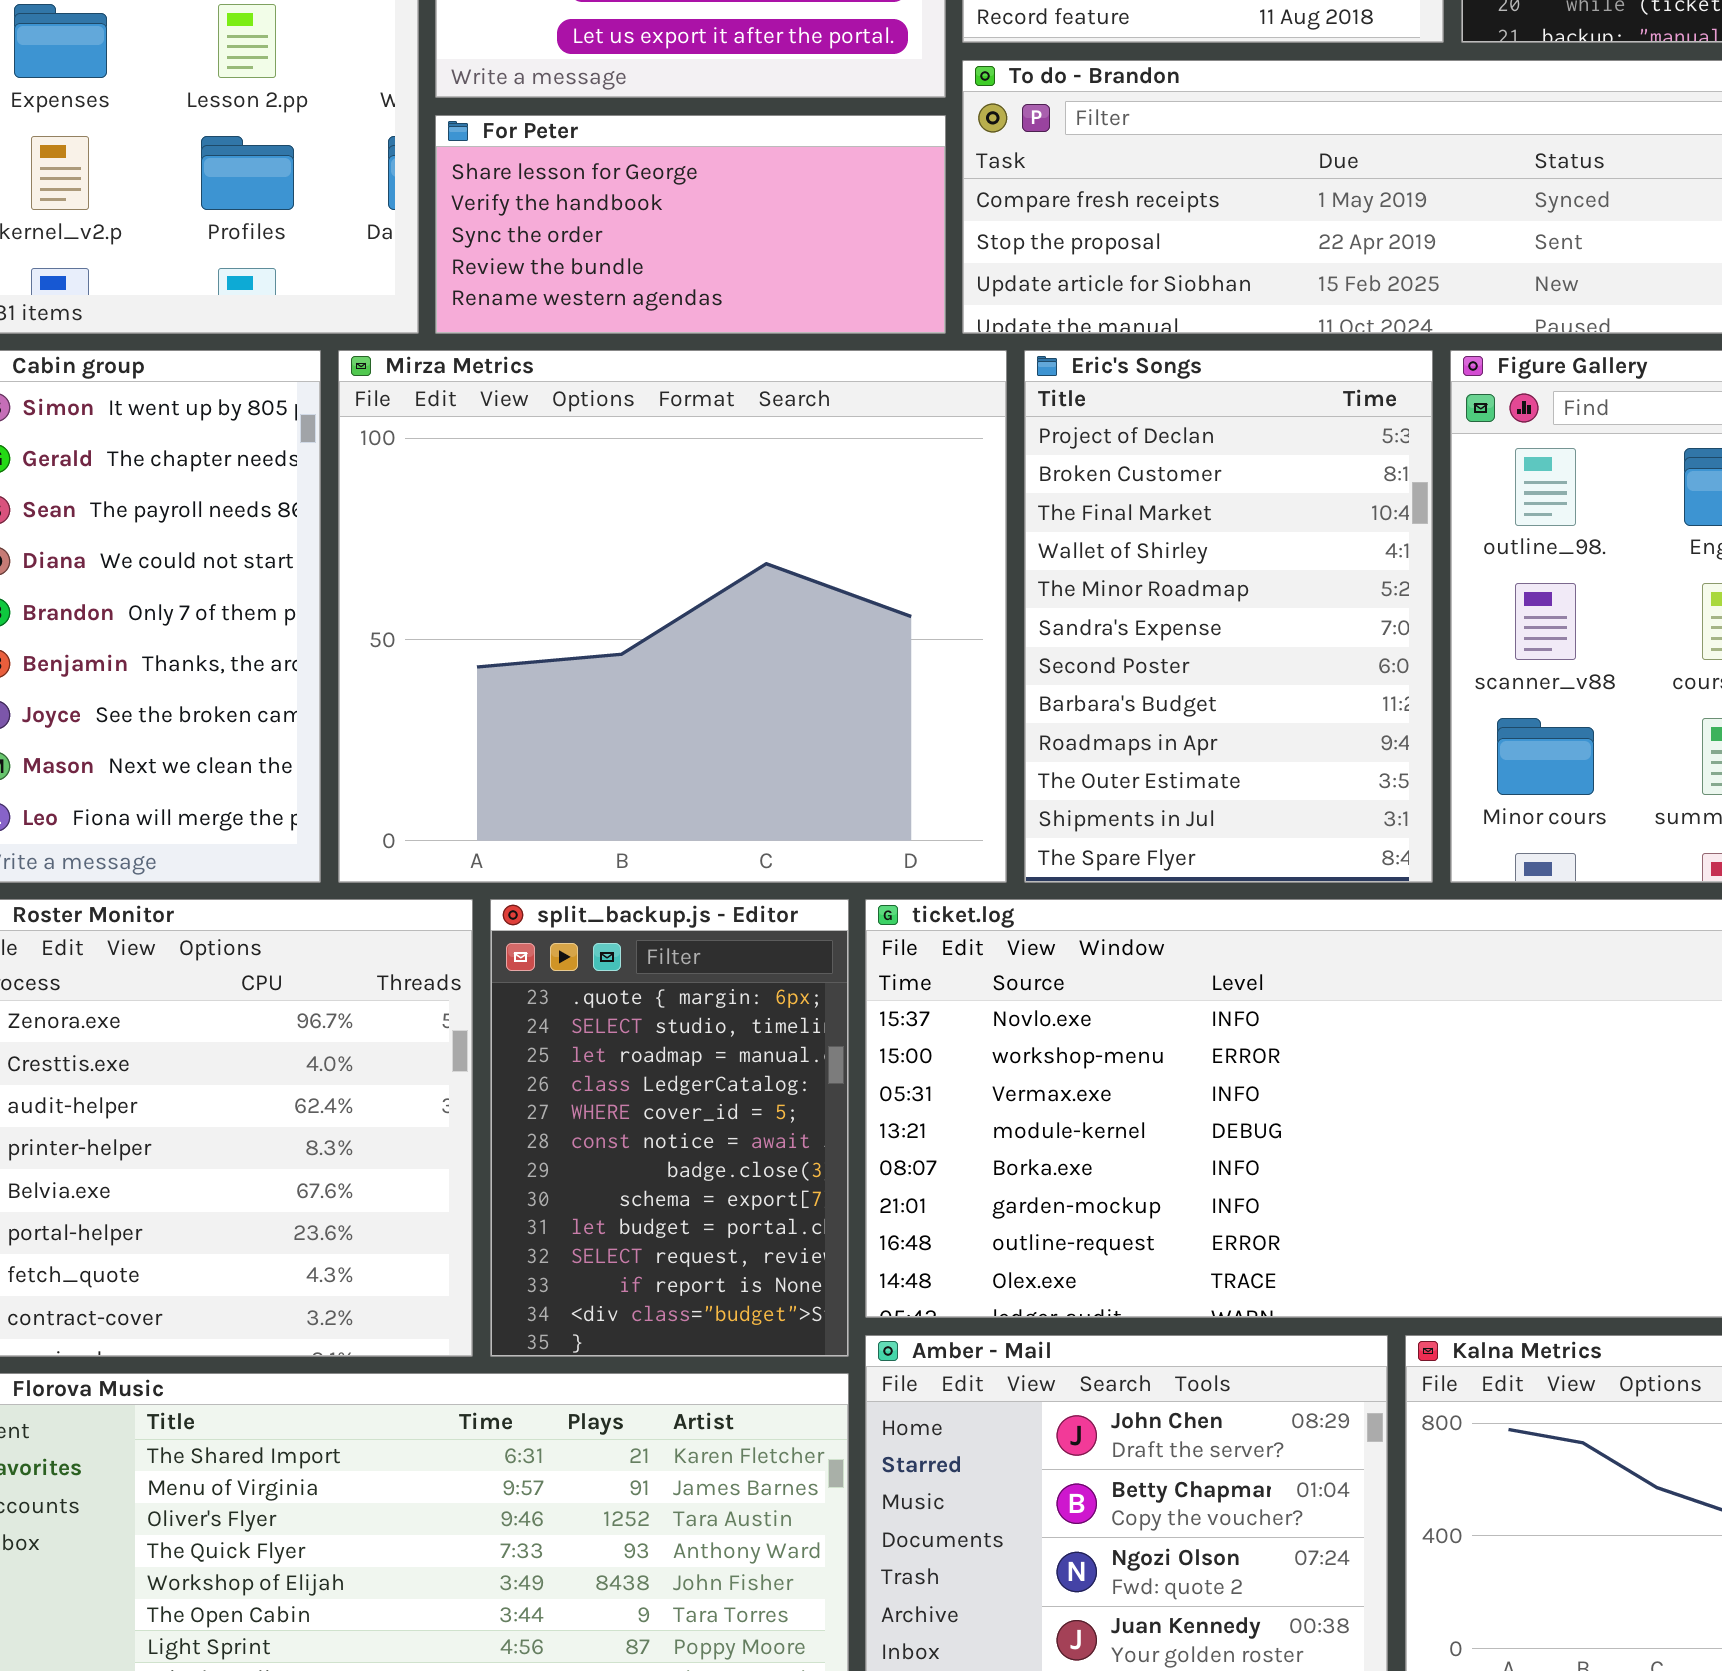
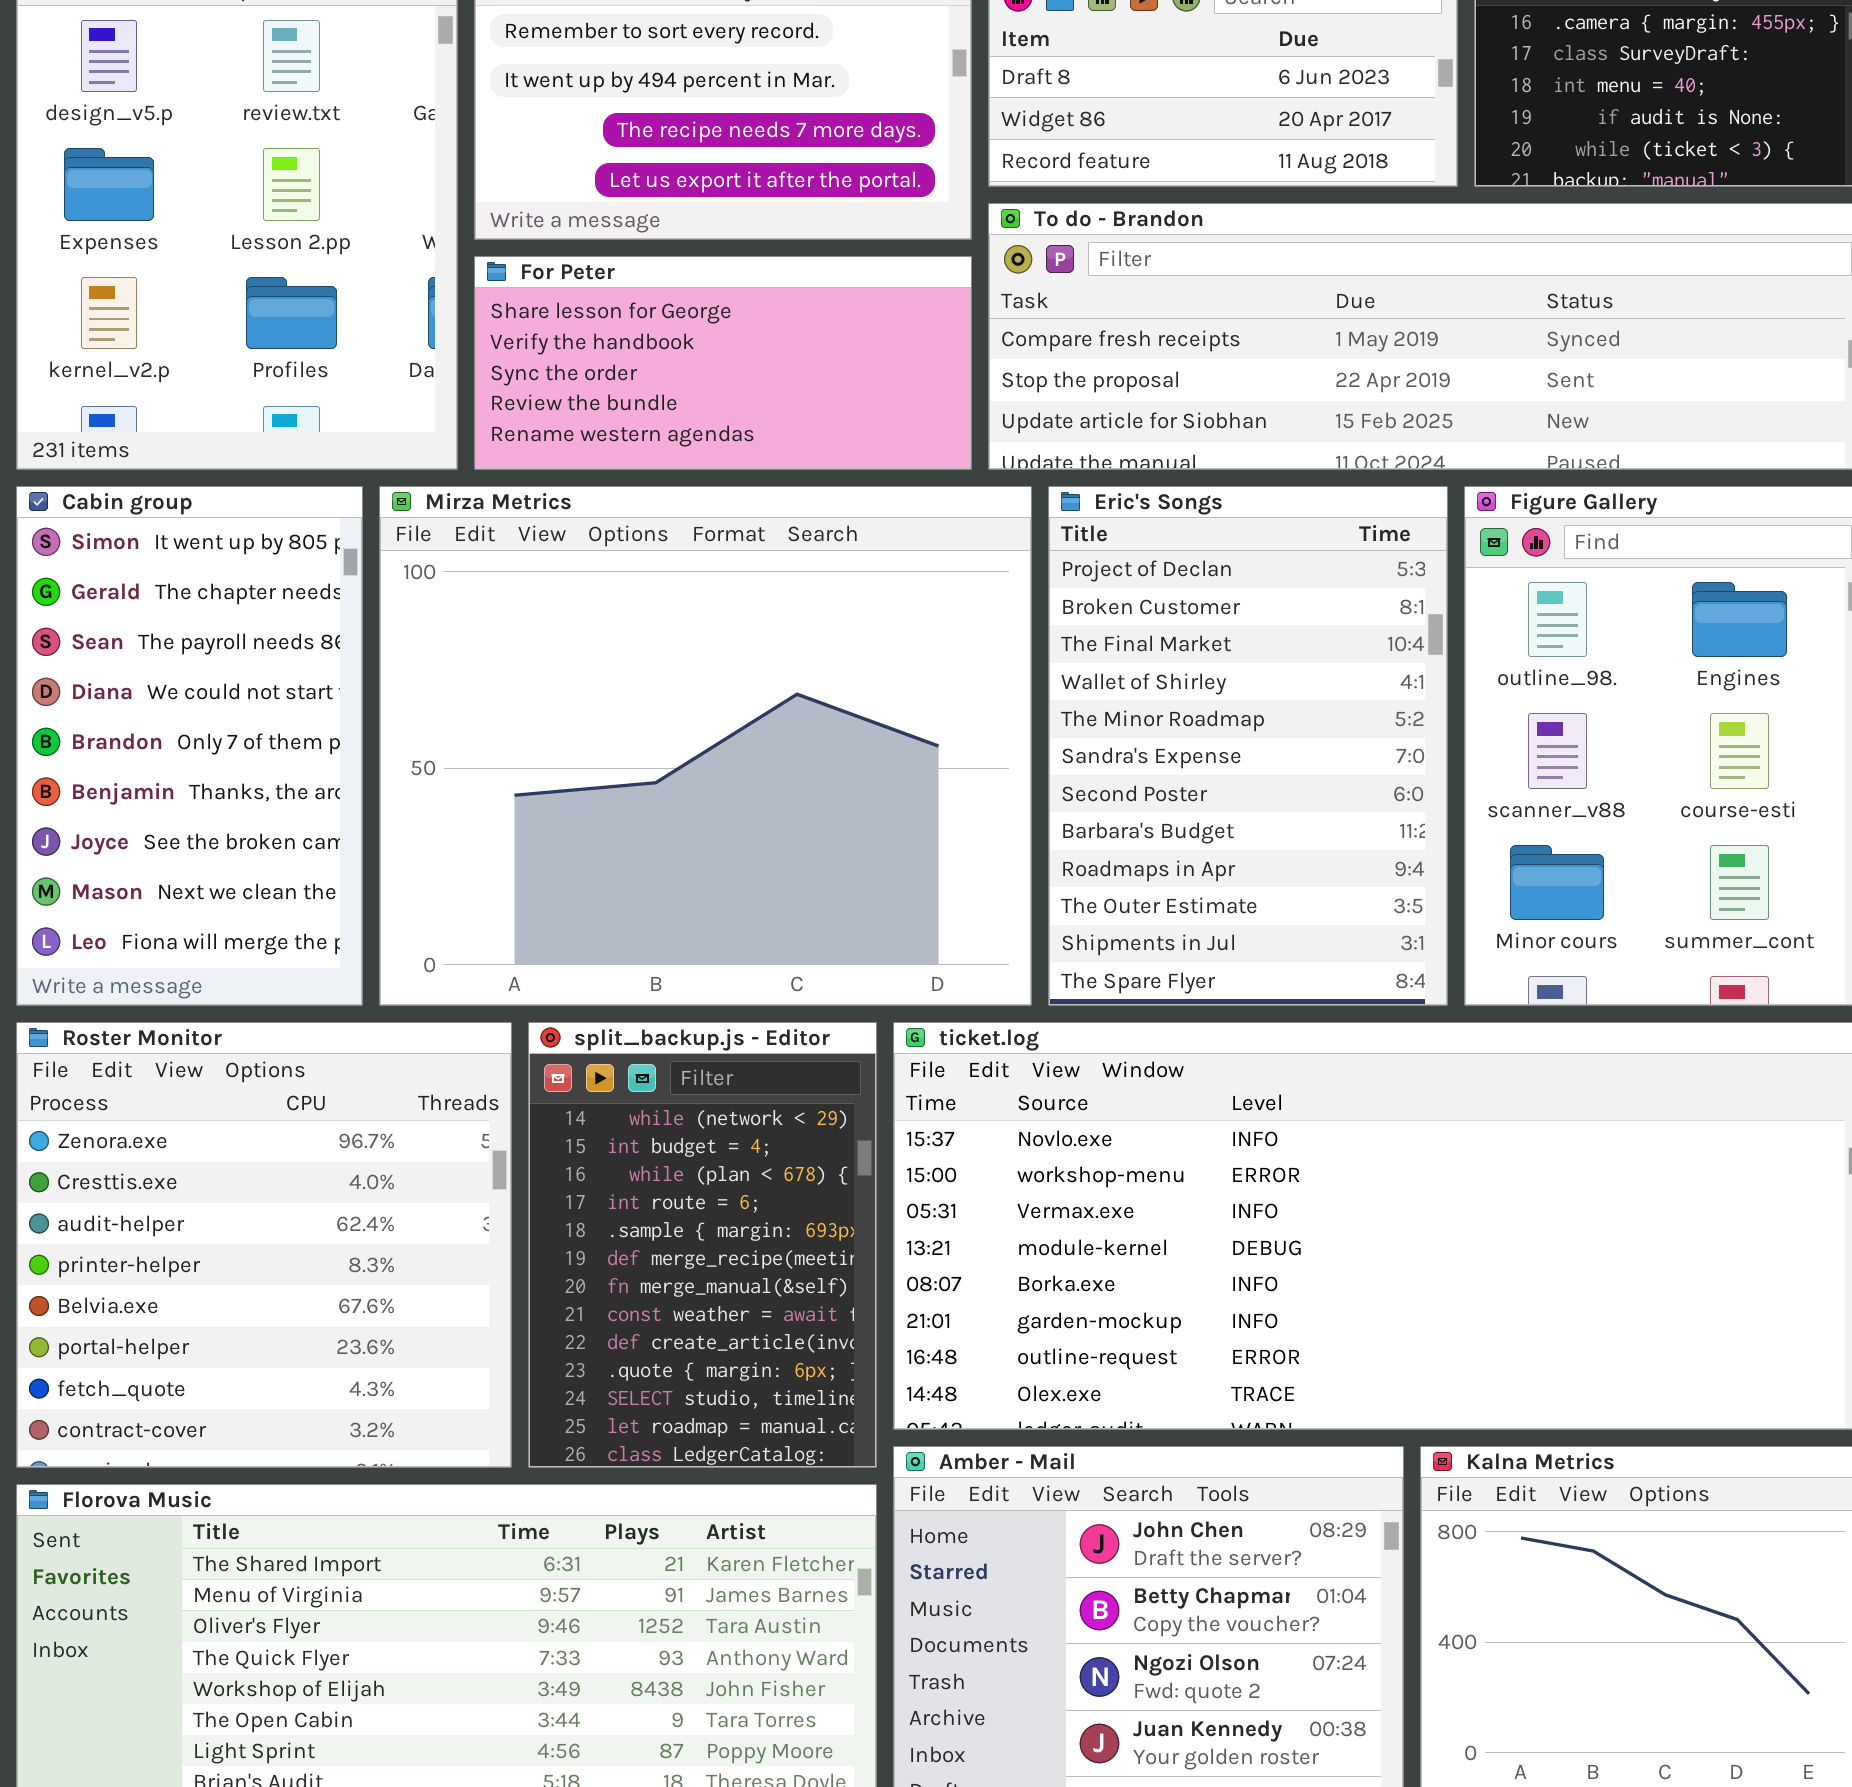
split_backup.js - Editor: [490,899,849,1357] -> [528,1022,877,1468], scrolled up 9 rows

